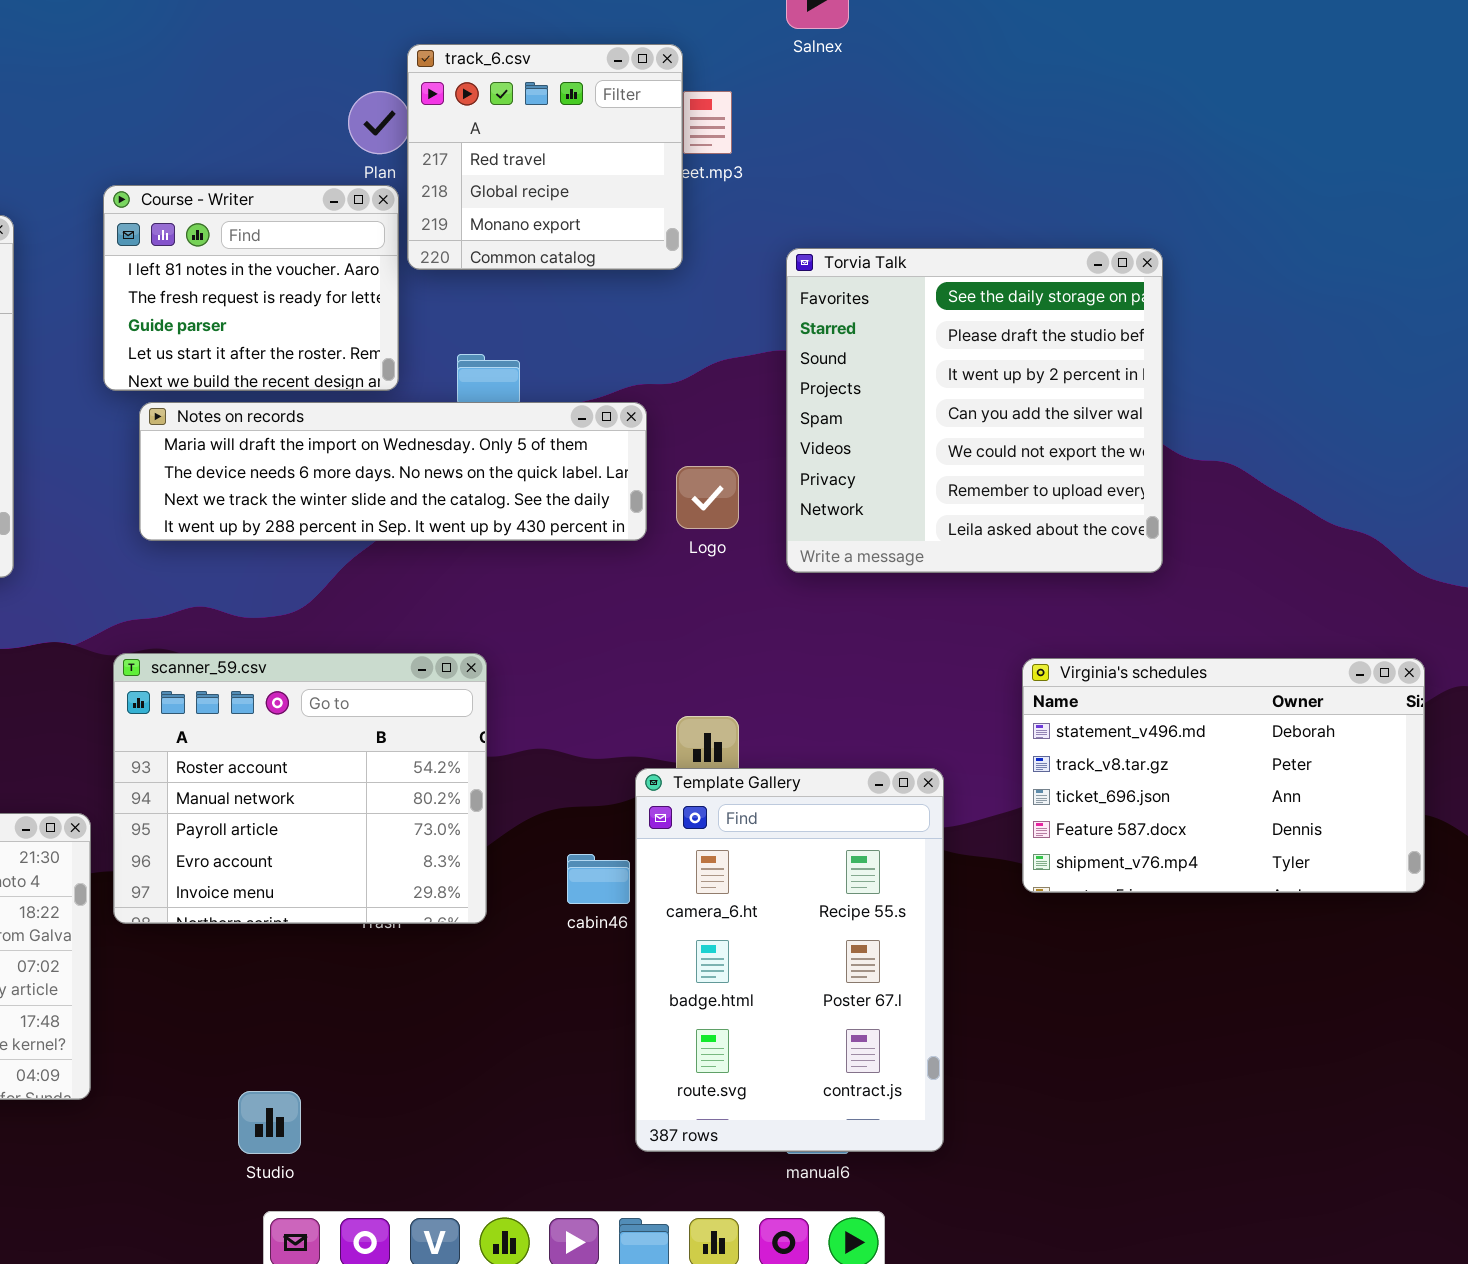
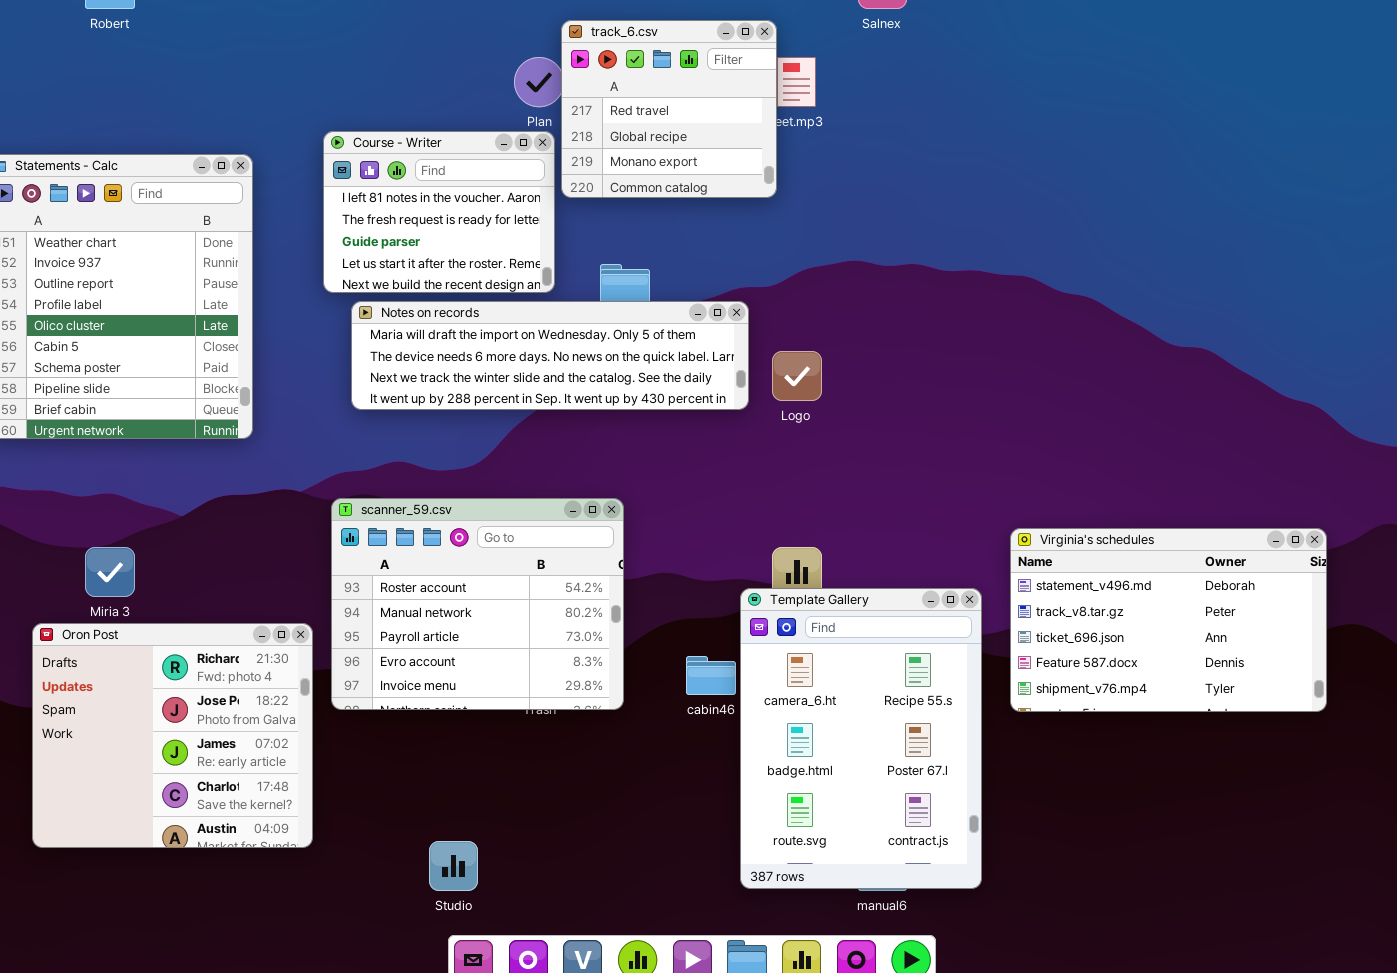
Torvia Talk: [786,248,1163,573] -> none, closed
Virginia's schedules: [1022,658,1425,893] -> [1010,528,1327,712], moved

